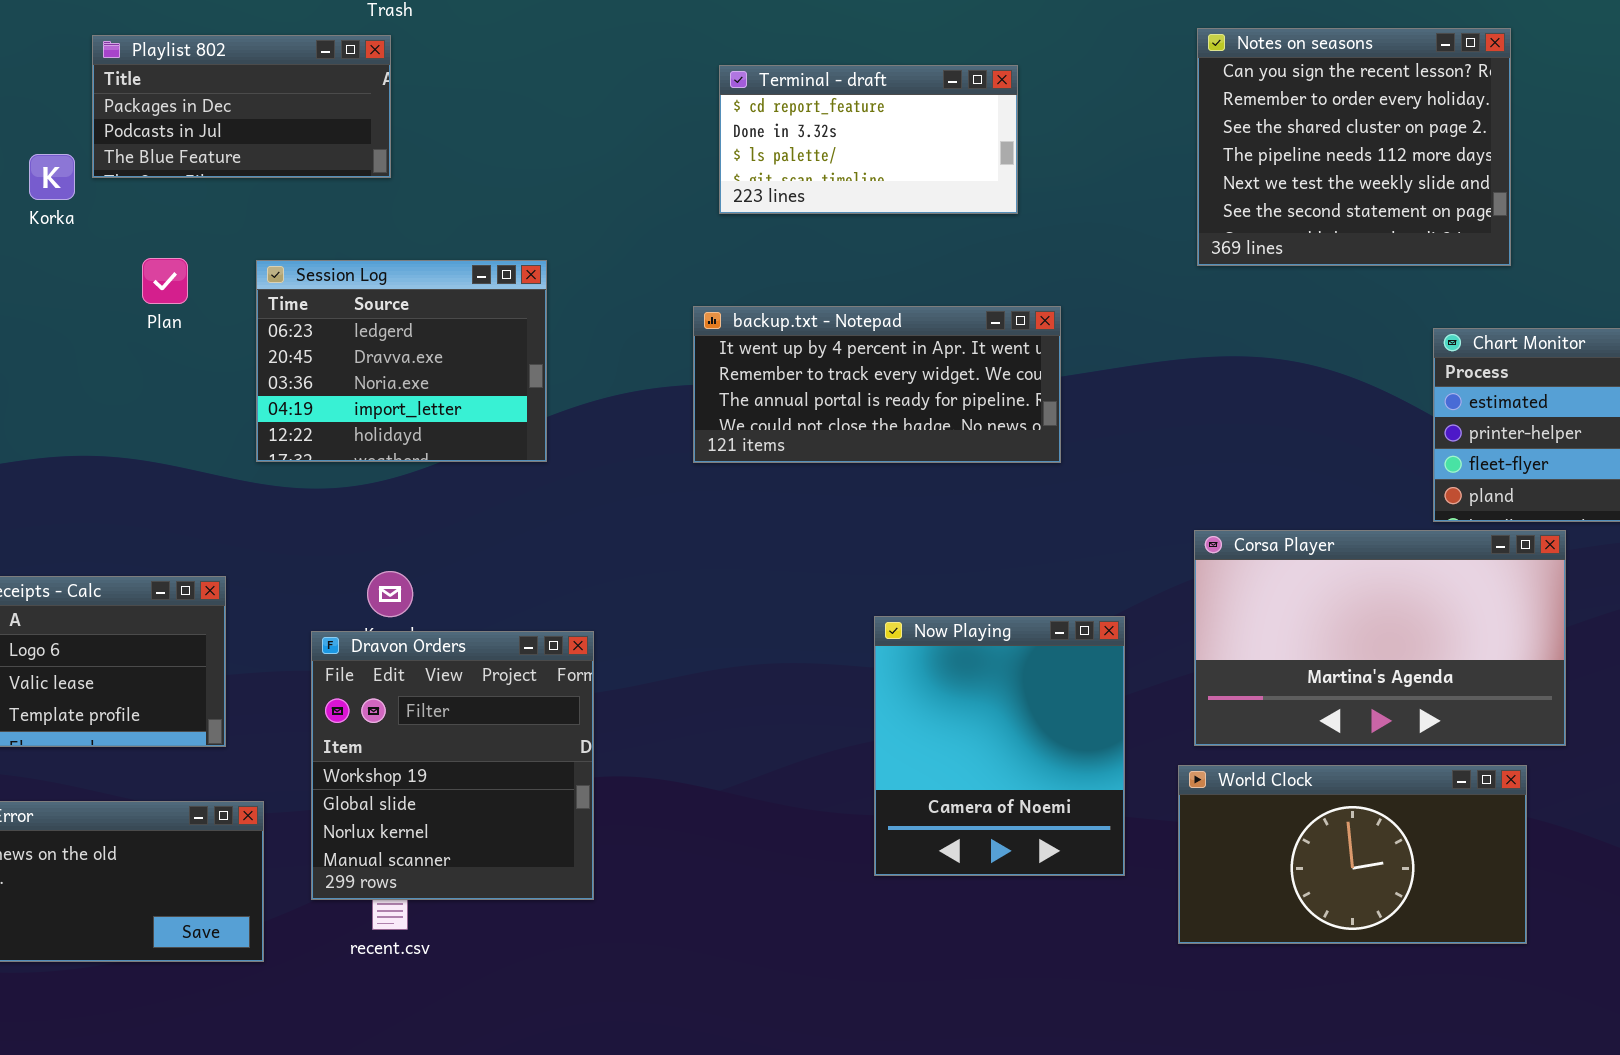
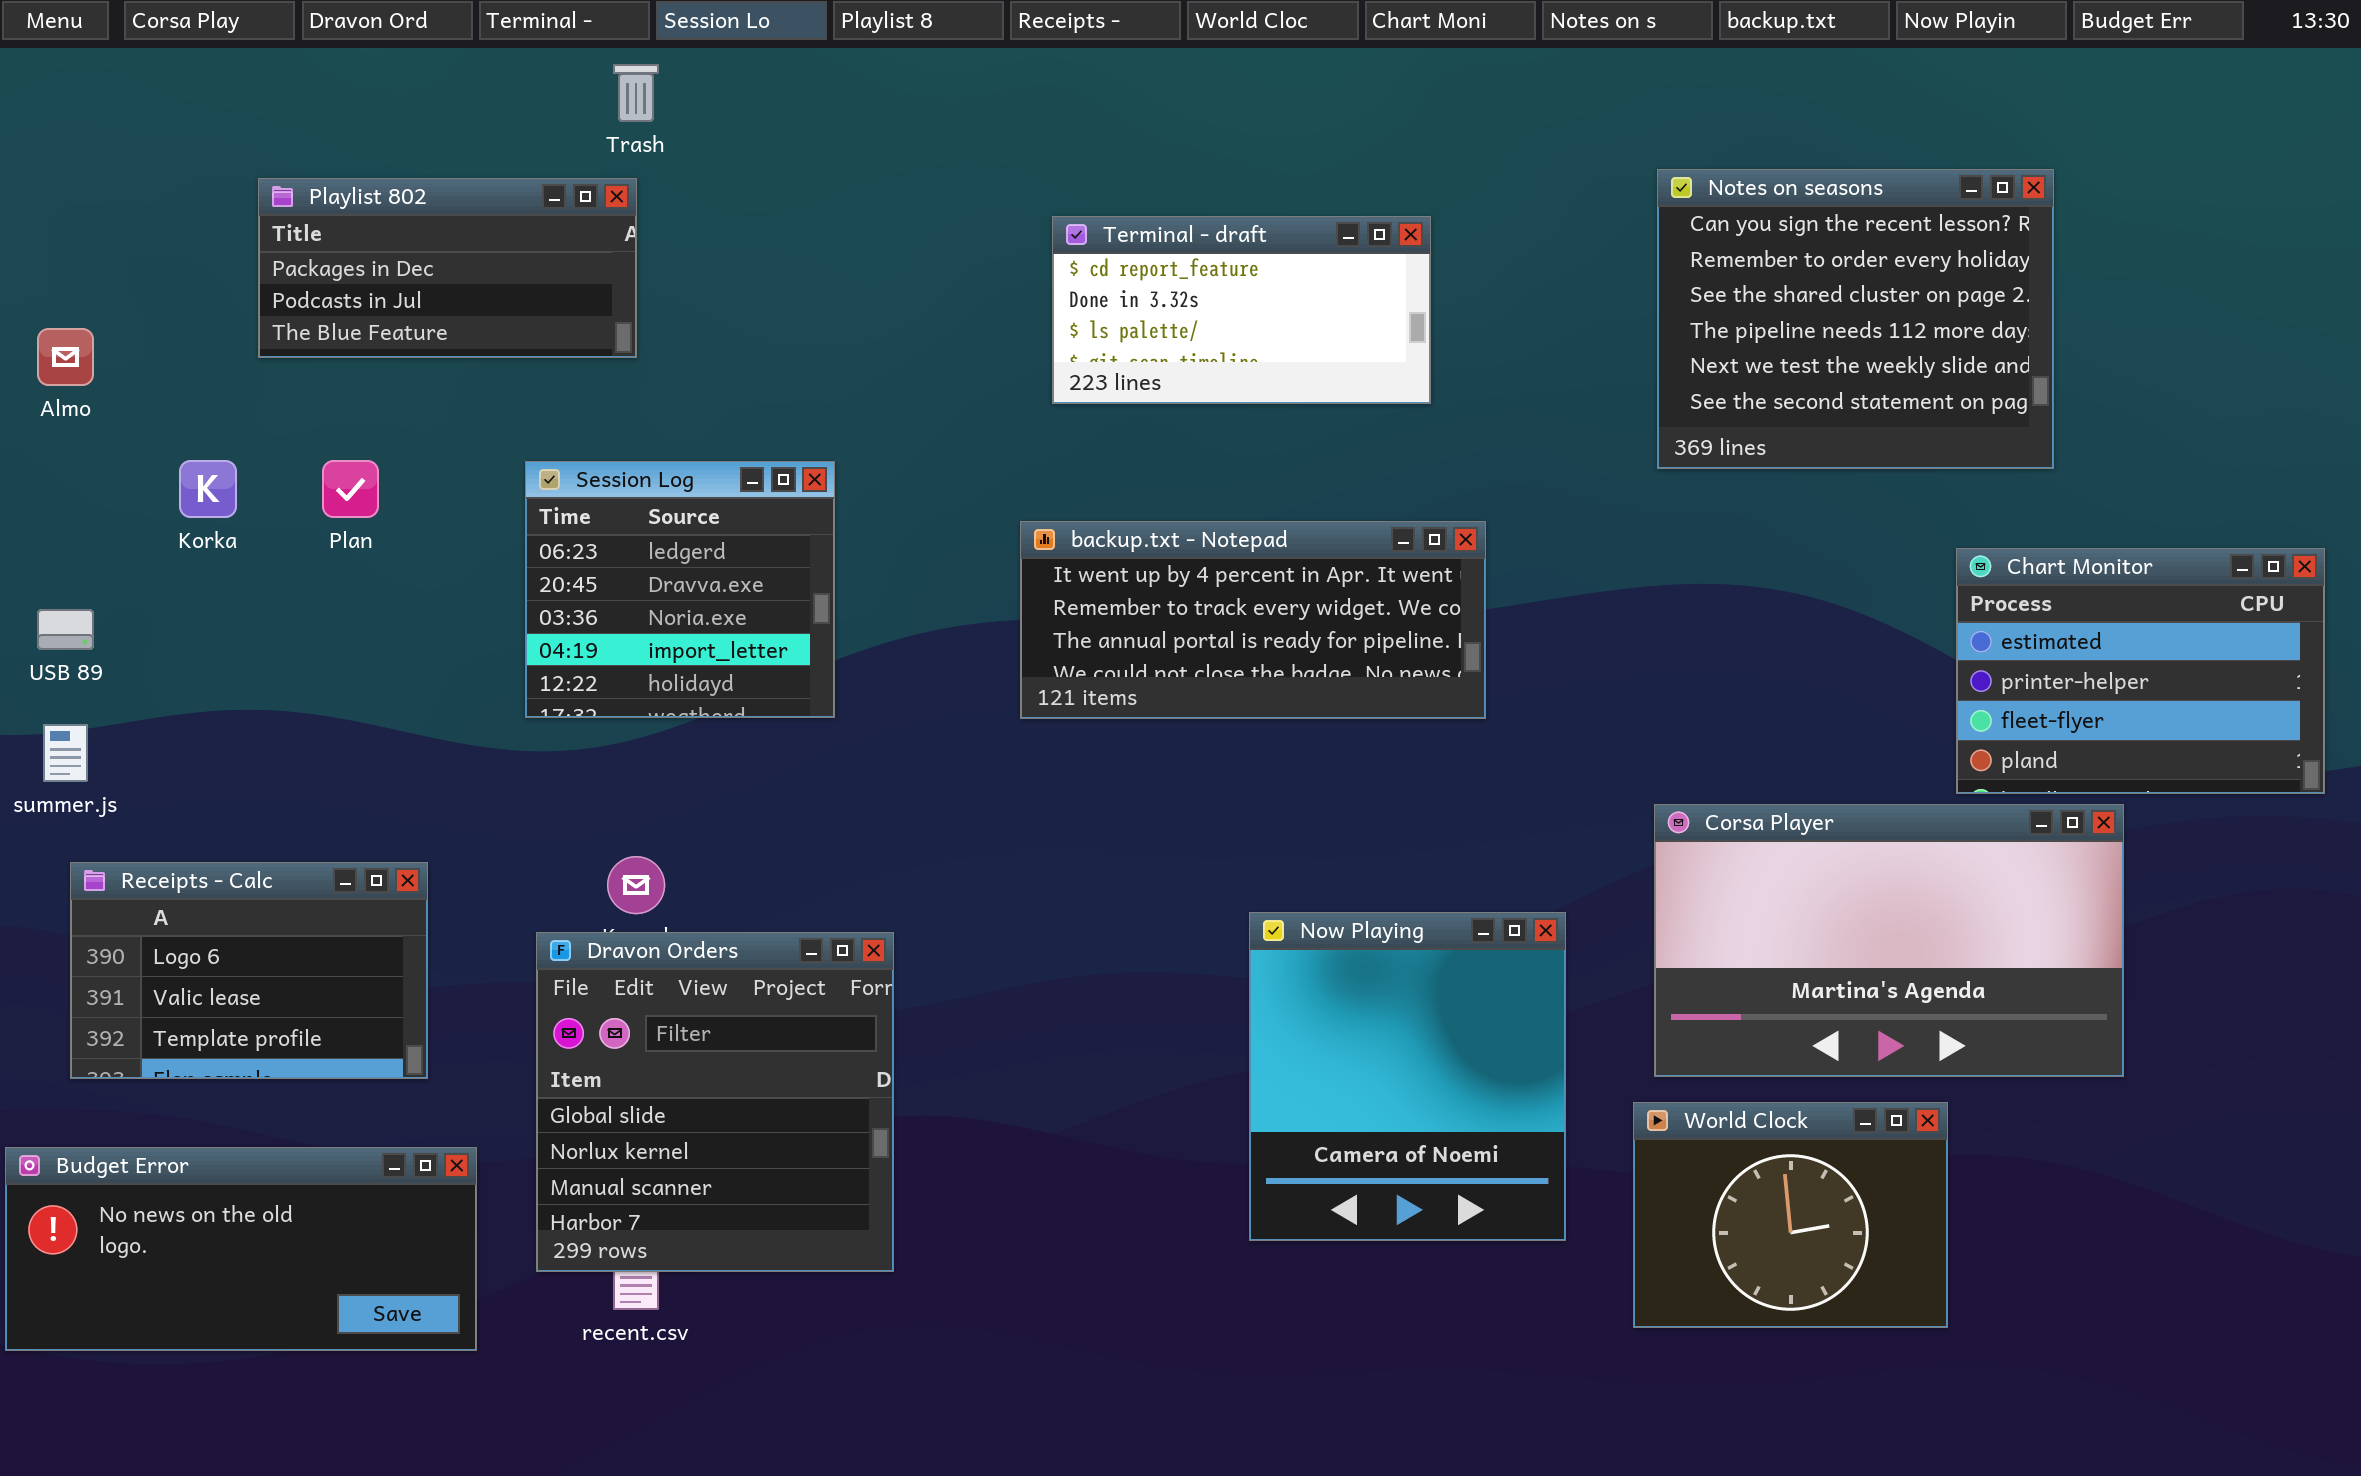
Korka: [29,154,75,200] -> [179,460,237,518], moved
Session Log: [256,260,547,462] -> [525,461,835,718], resized
Dravon Orders: [311,631,594,900] -> [536,932,894,1272], scrolled down 1 row
World Clock: [1178,765,1527,944] -> [1633,1102,1948,1328], resized

